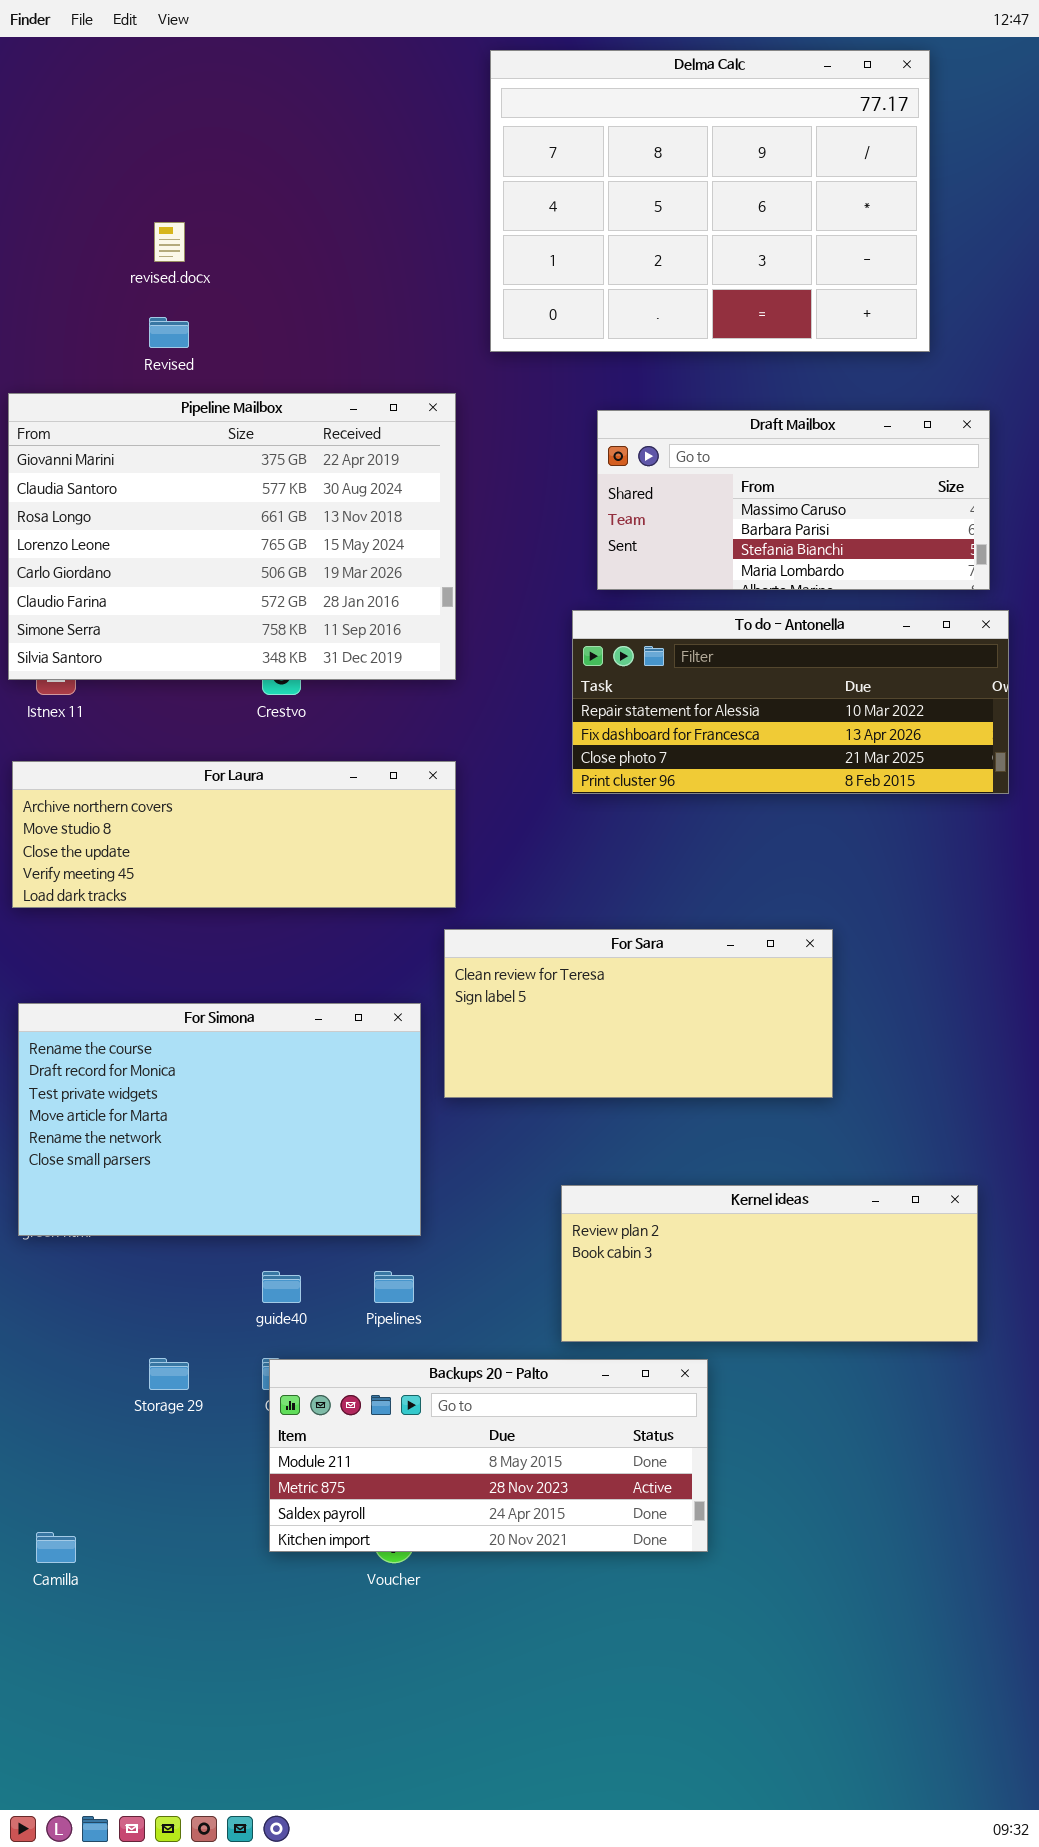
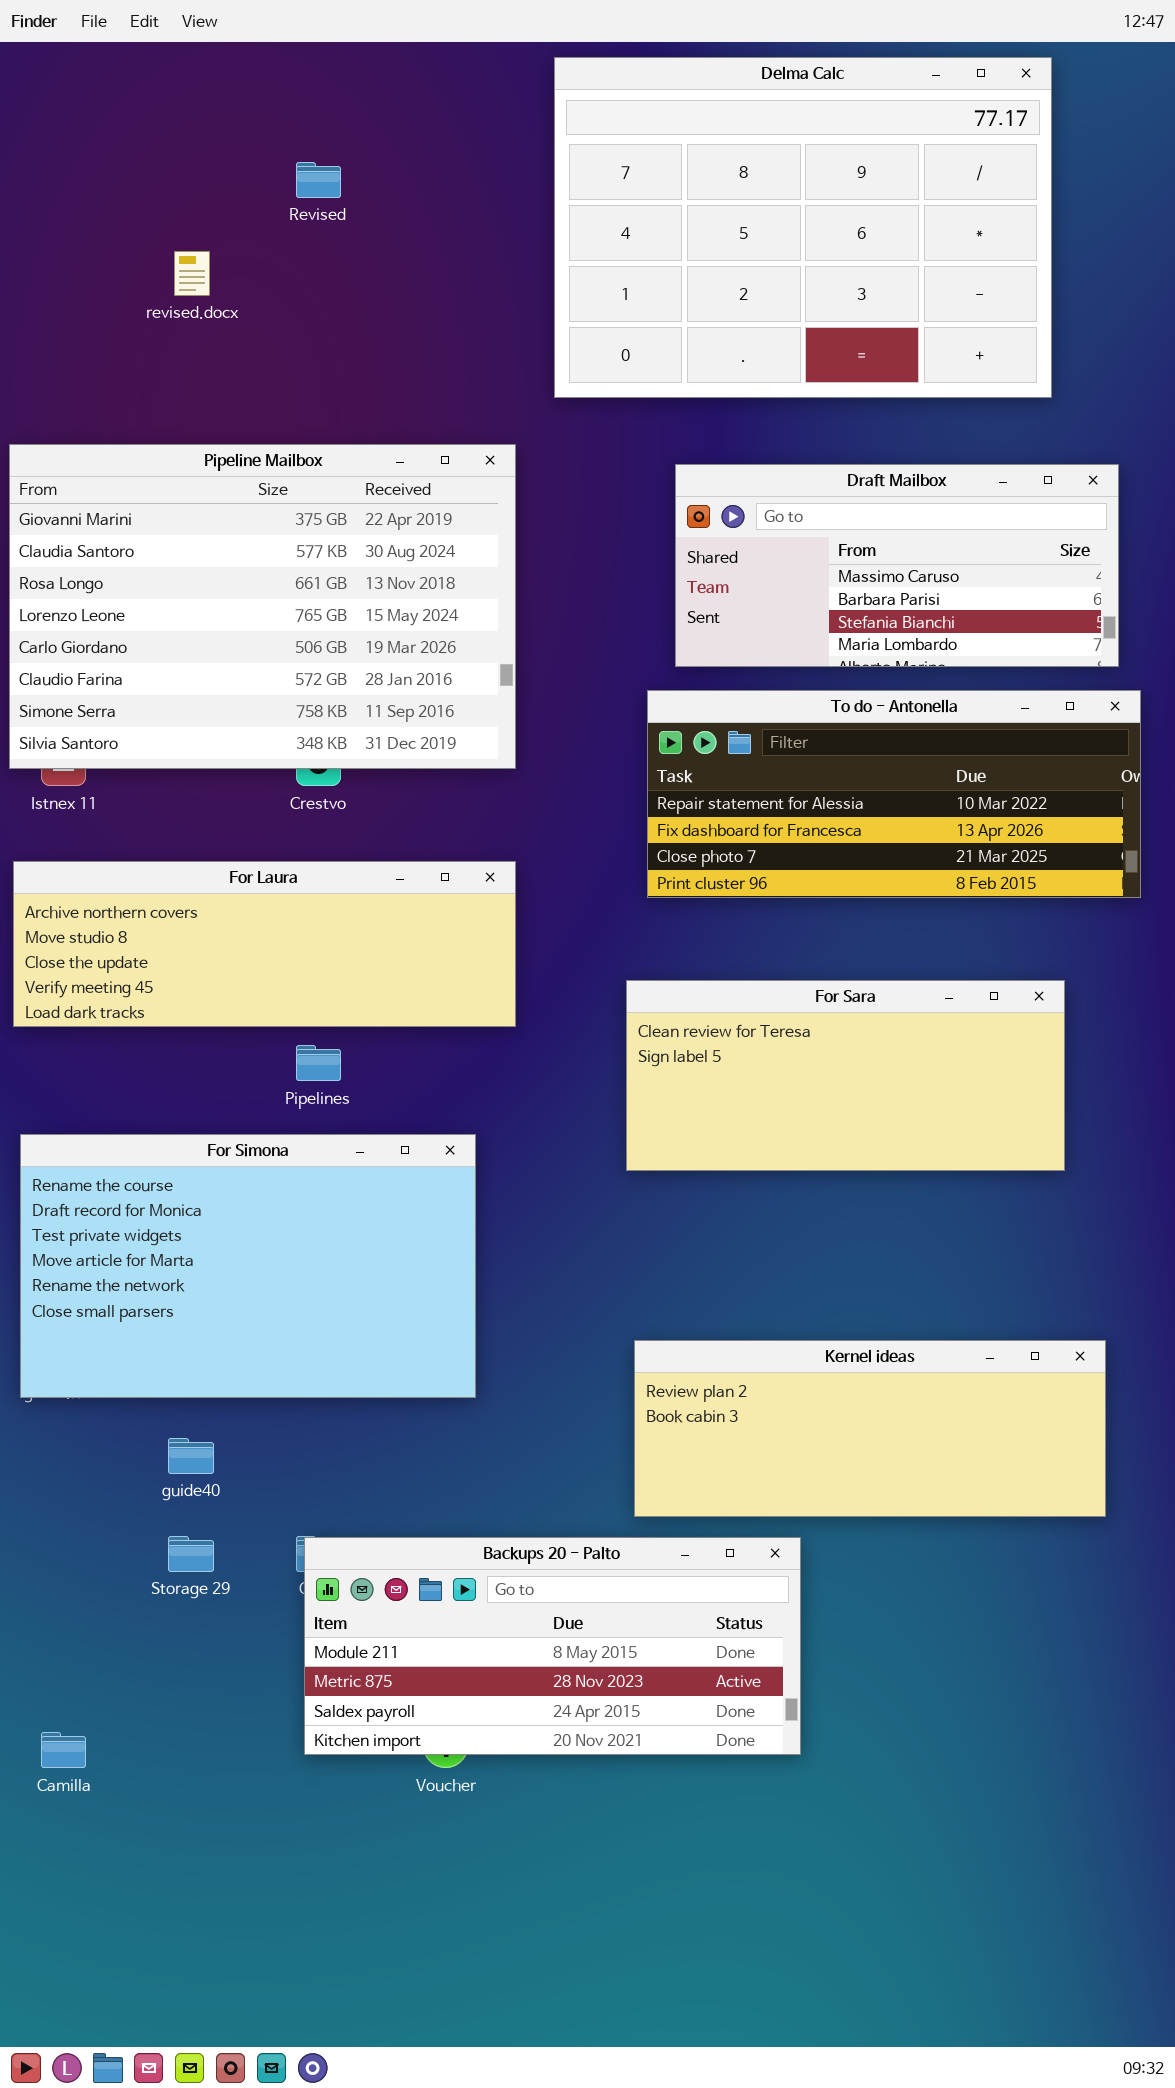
Revised: [149,317,189,348] -> [296,162,341,198], moved
For Sara: [444,929,833,1098] -> [626,980,1065,1171], moved
guide40: [262,1271,301,1303] -> [168,1438,214,1474], moved
Pipelines: [374,1271,414,1303] -> [296,1045,341,1081], moved

